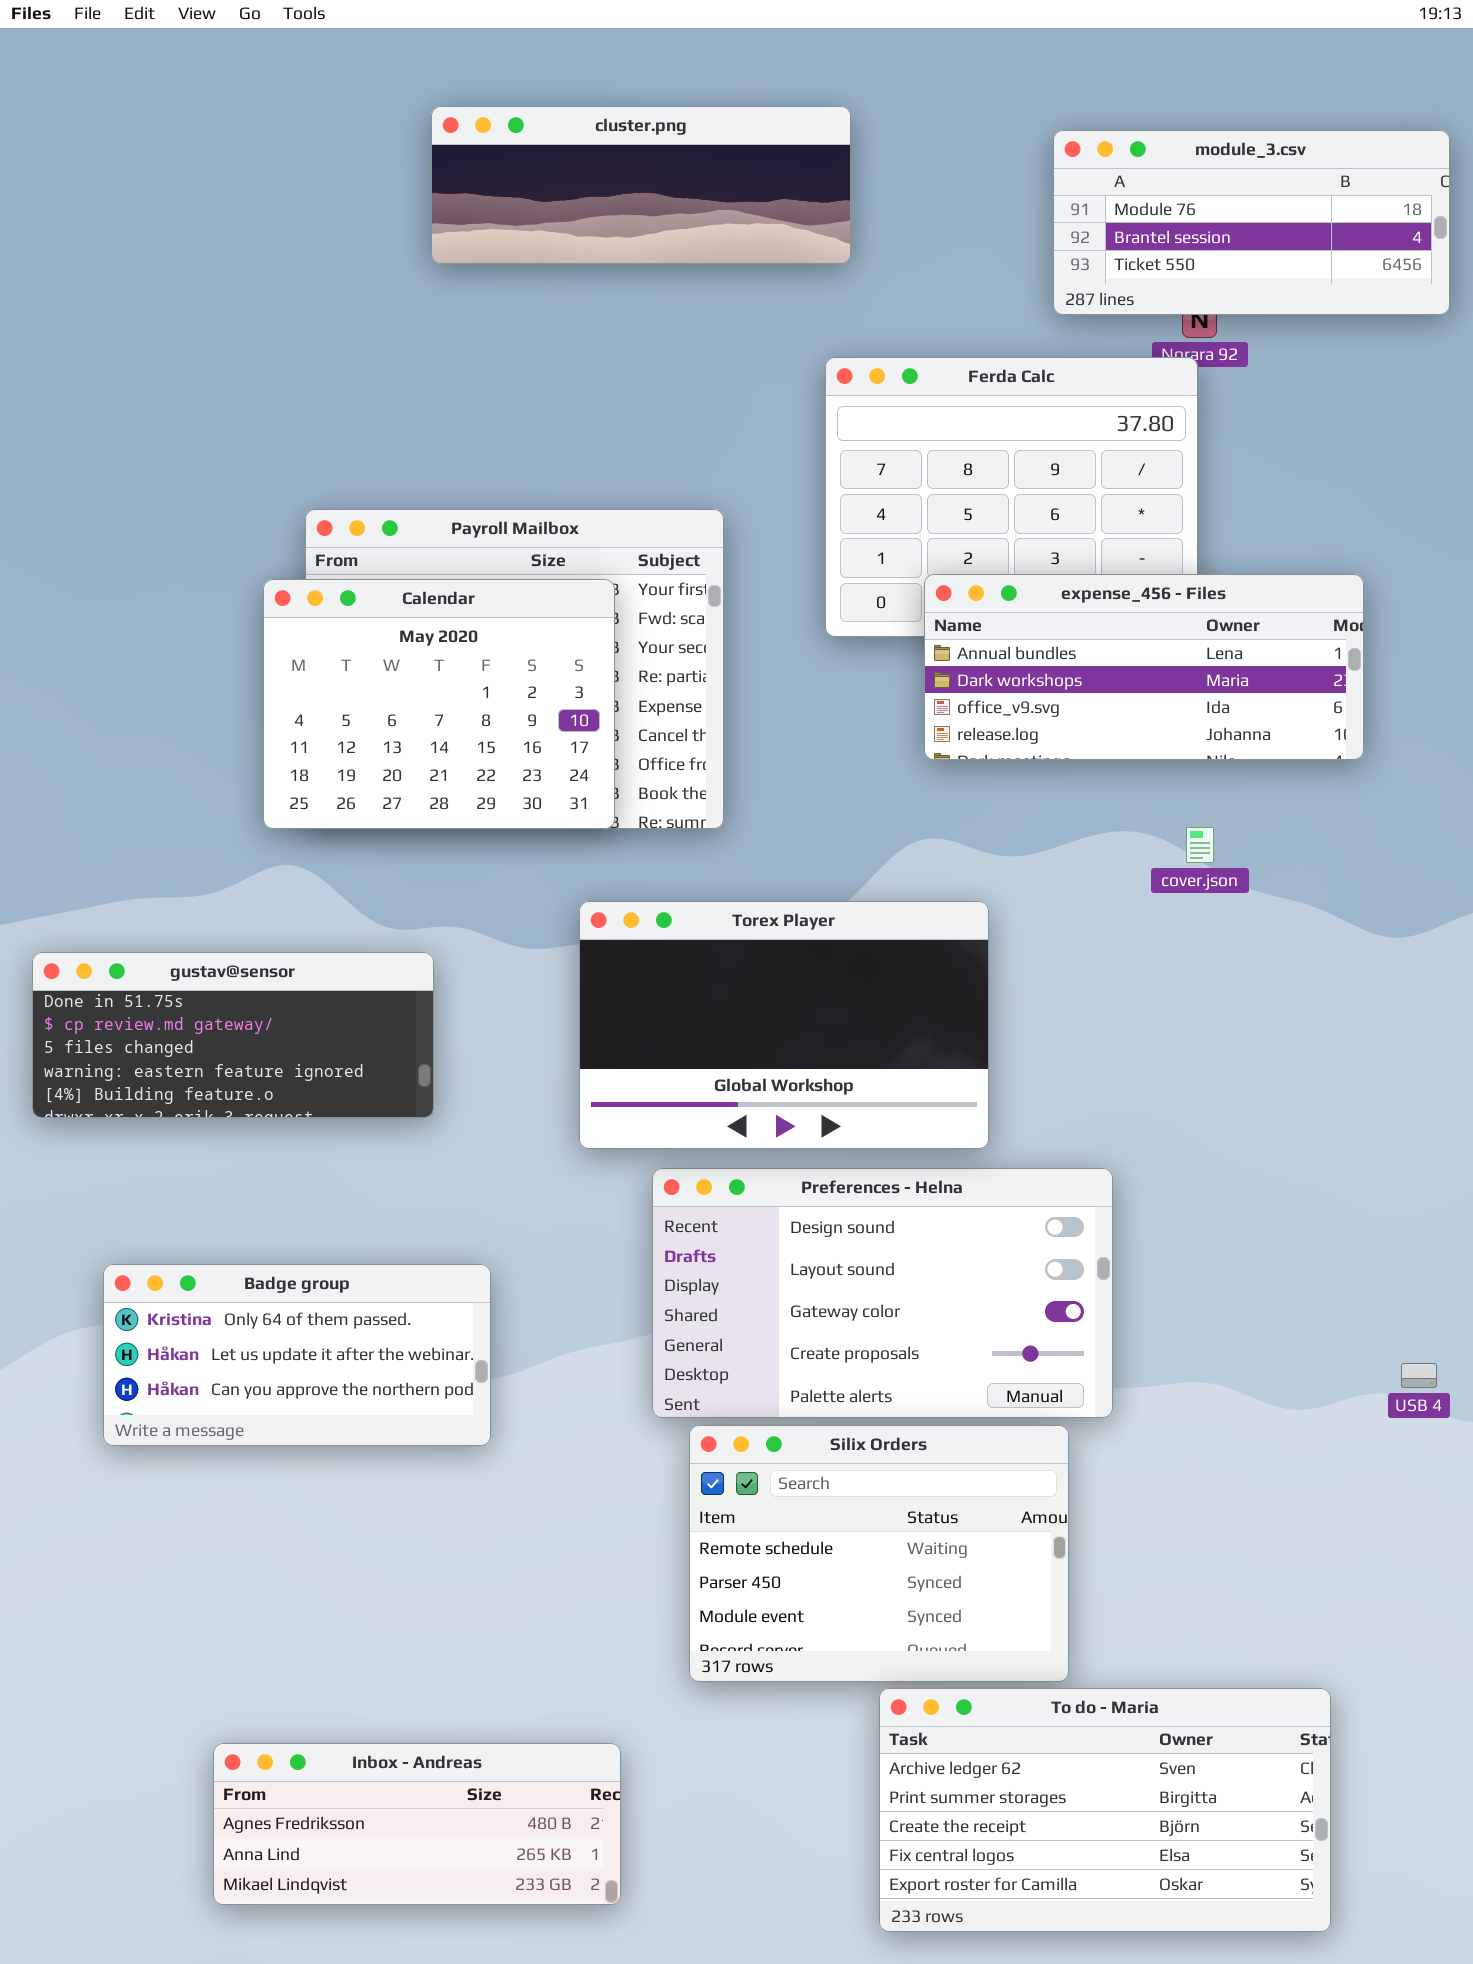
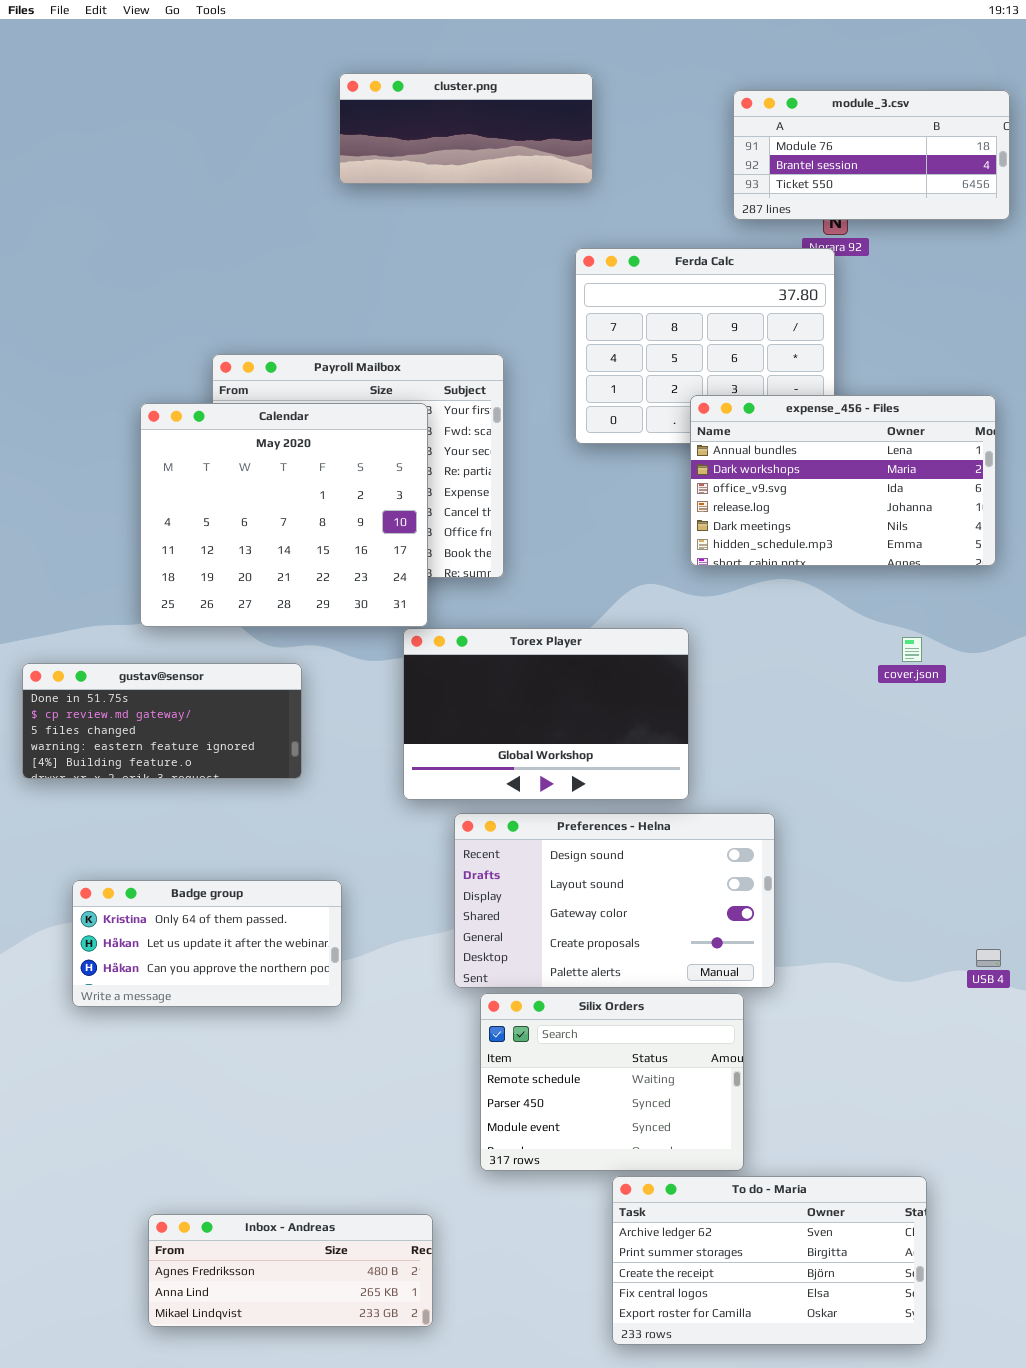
cluster.png: [431,106,851,264] -> [339,73,593,184], resized
expense_456 - Files: [924,574,1364,760] -> [690,395,996,566], moved, resized
Calendar: [263,579,615,829] -> [140,403,428,627], resized
cover.json: [1186,827,1214,863] -> [902,637,922,662], moved

